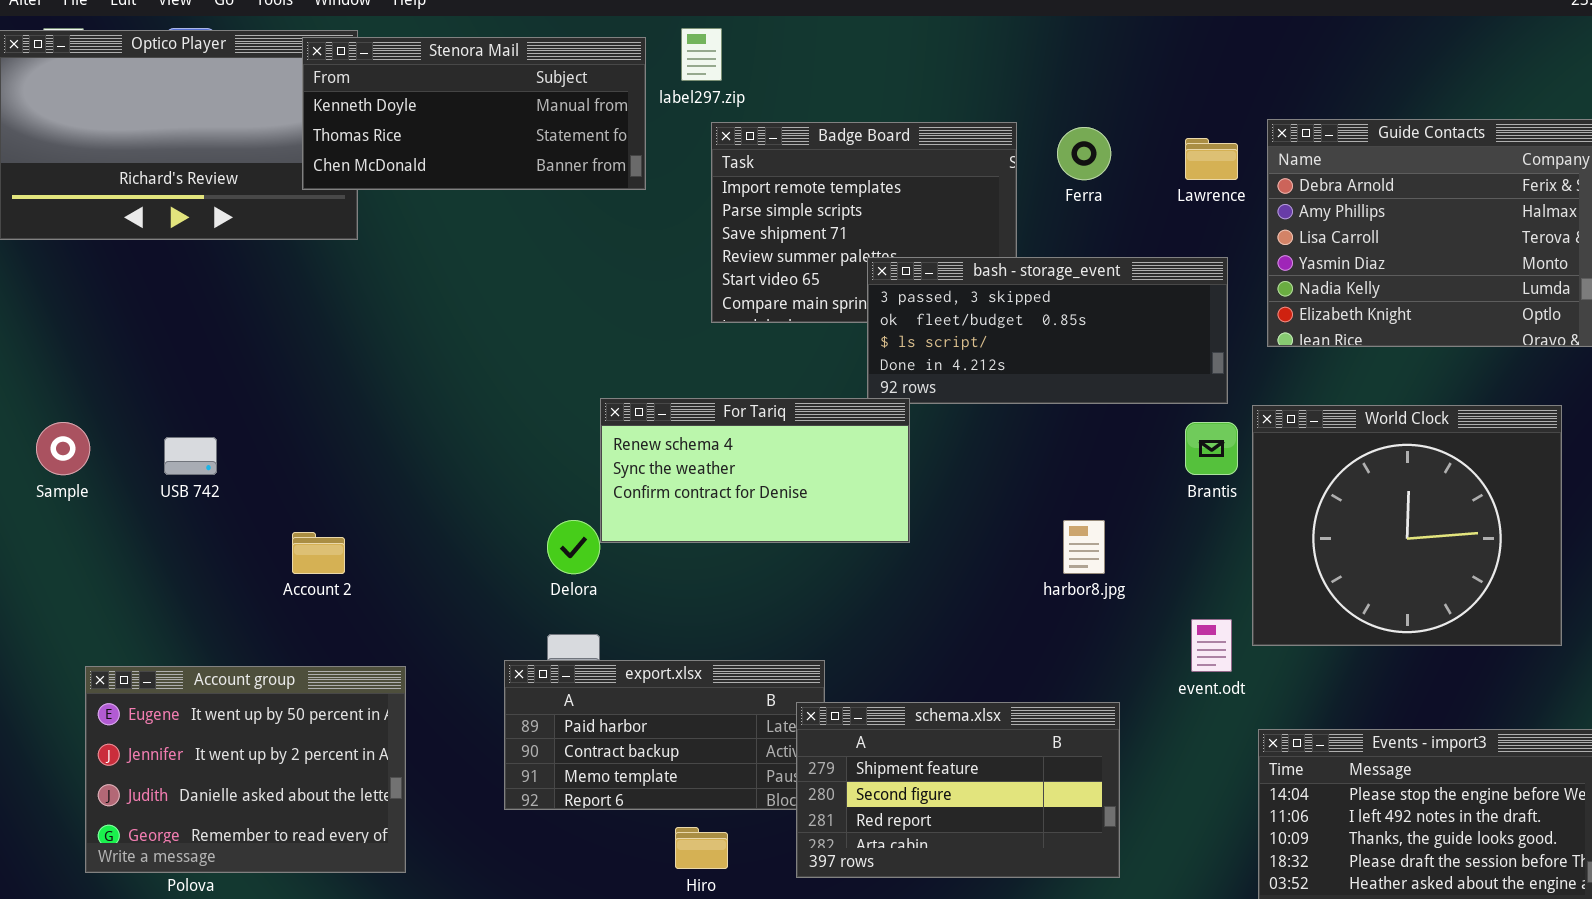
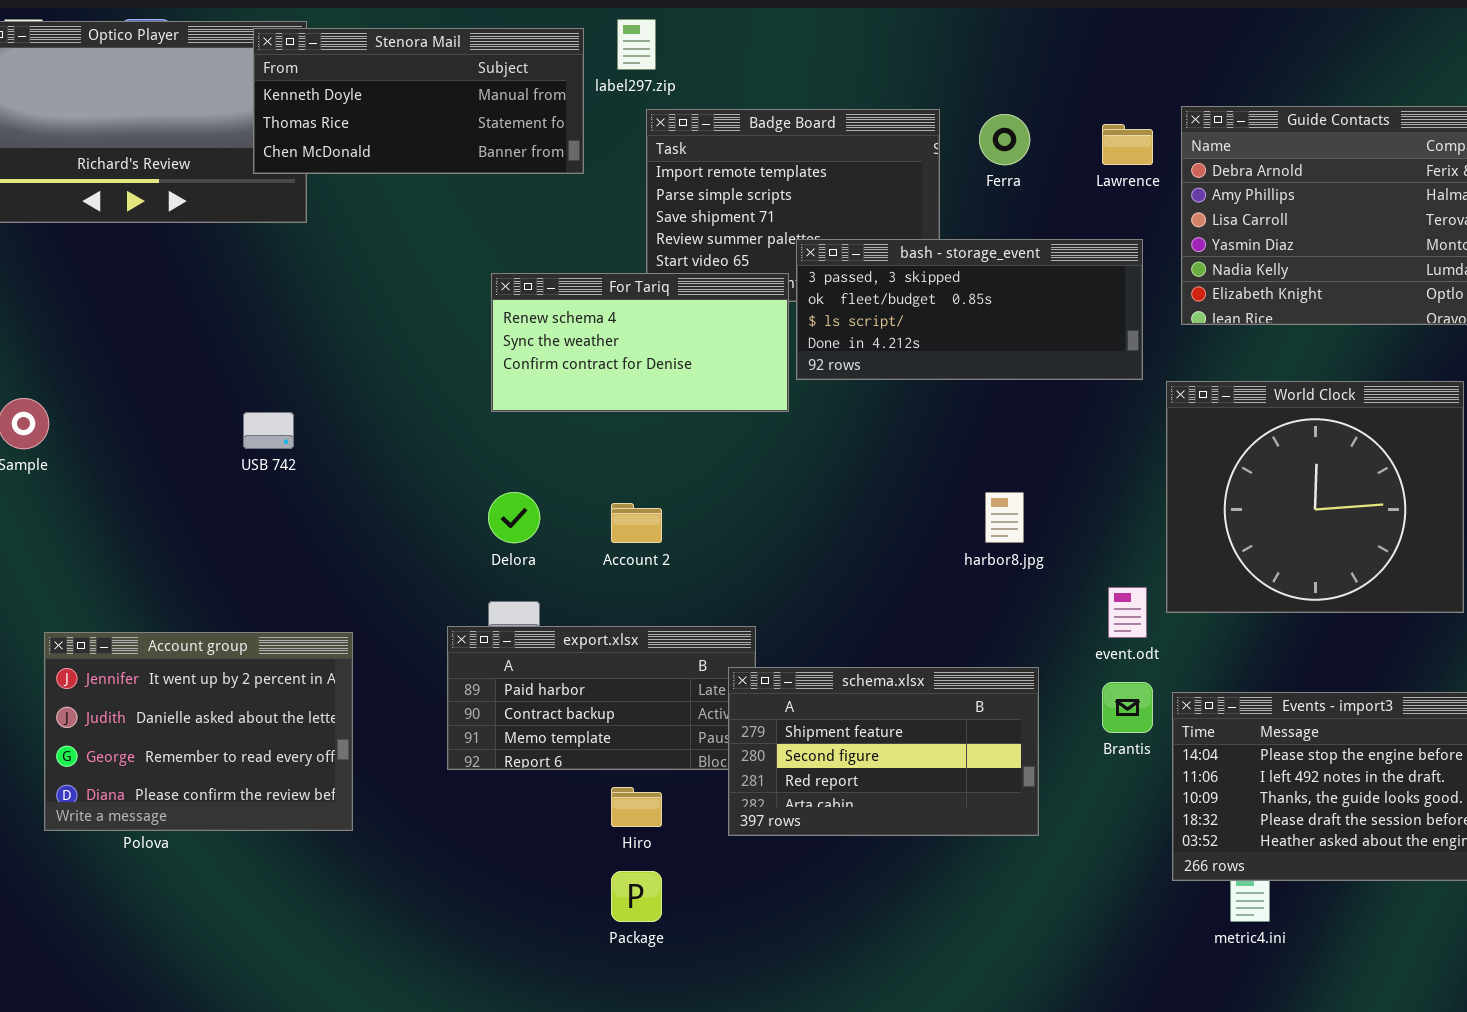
For Tariq: [600,398,910,543] -> [491,273,789,412], moved
Brantis: [1185,422,1238,475] -> [1102,682,1153,733], moved
USB 742: [164,437,217,475] -> [243,412,294,449], moved
Account 2: [292,532,345,574] -> [611,503,662,543], moved
Account group: [85,666,406,873] -> [44,632,353,831], scrolled down 1 row

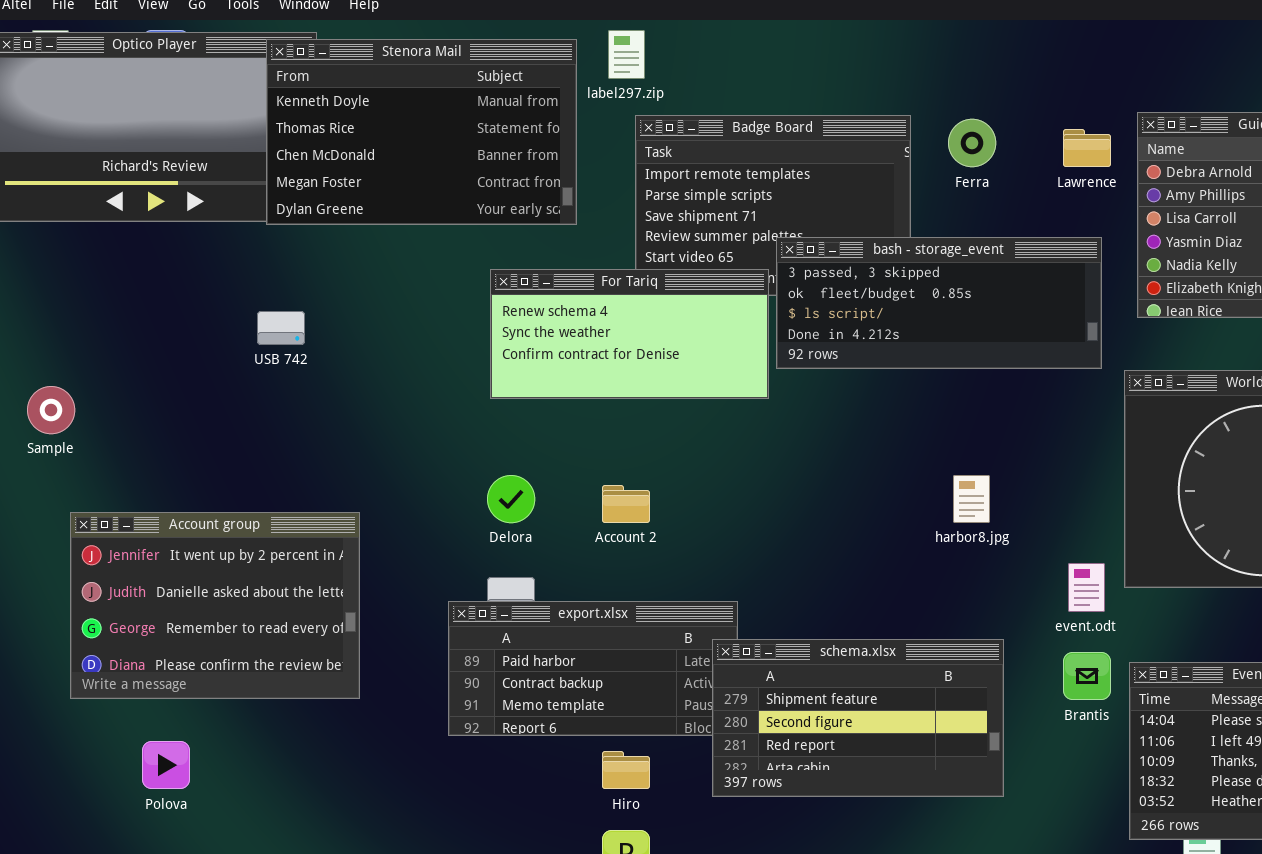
Stenora Mail: [253,28,584,174] -> [266,39,577,225], resized
USB 742: [243,412,294,449] -> [257,311,305,345], moved
Account group: [44,632,353,831] -> [70,512,360,699], moved

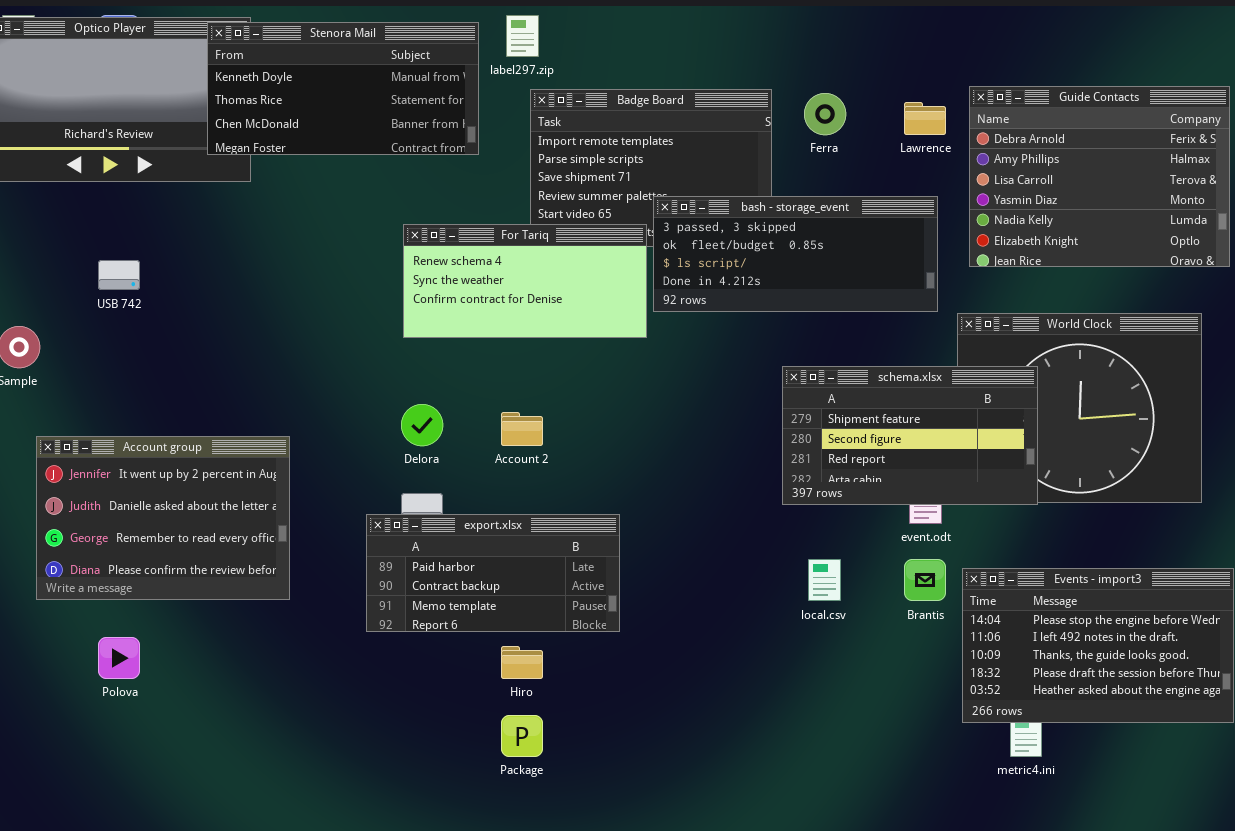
Stenora Mail: [266,39,577,225] -> [207,22,479,155], resized
USB 742: [257,311,305,345] -> [98,260,140,290], moved
schema.xlsx: [712,639,1004,797] -> [782,366,1038,505], moved

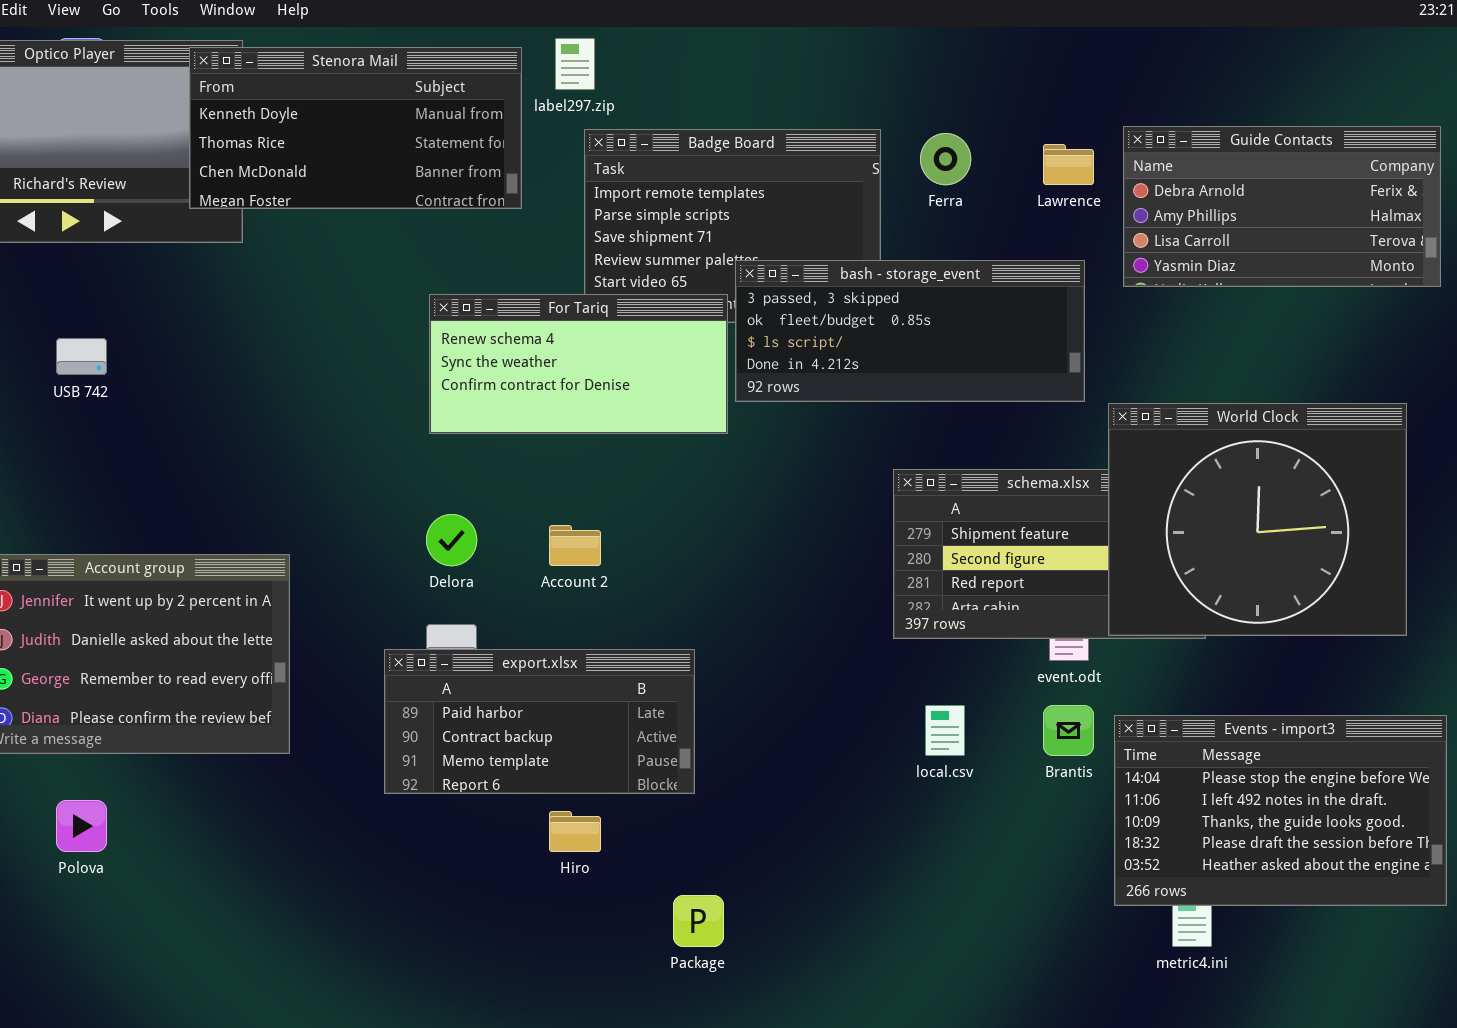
Guide Contacts: [969,86,1230,267] -> [1123,126,1441,287], resized
World Clock: [957,313,1202,503] -> [1108,403,1407,636], raised
Package: [501,715,543,757] -> [673,895,724,947], moved

